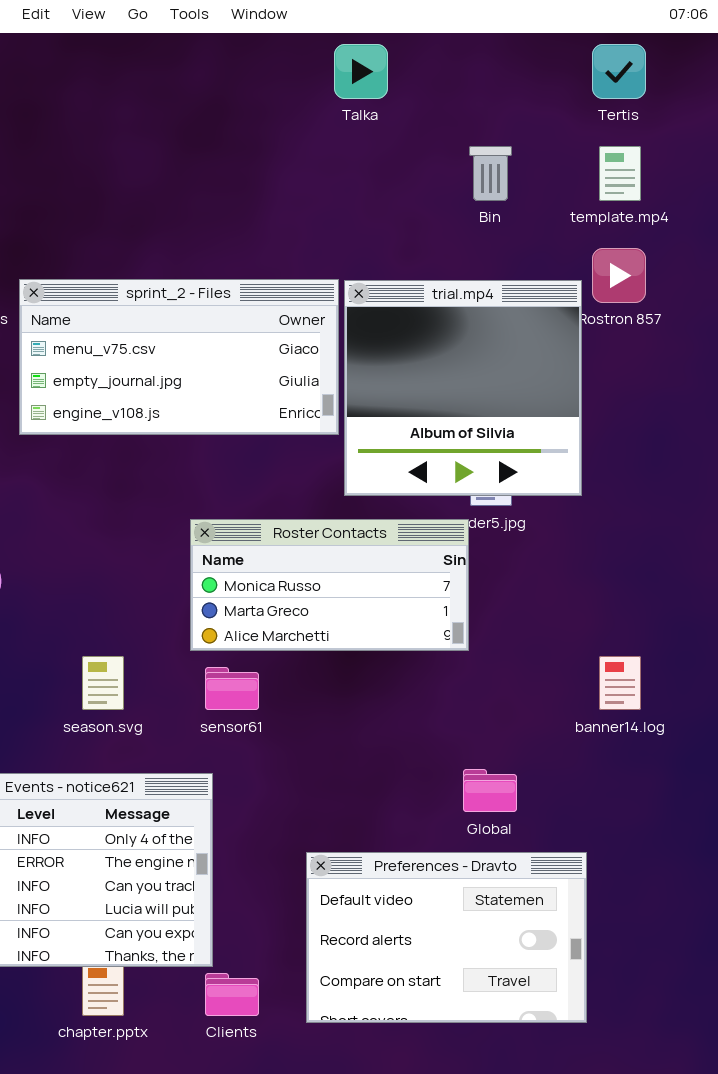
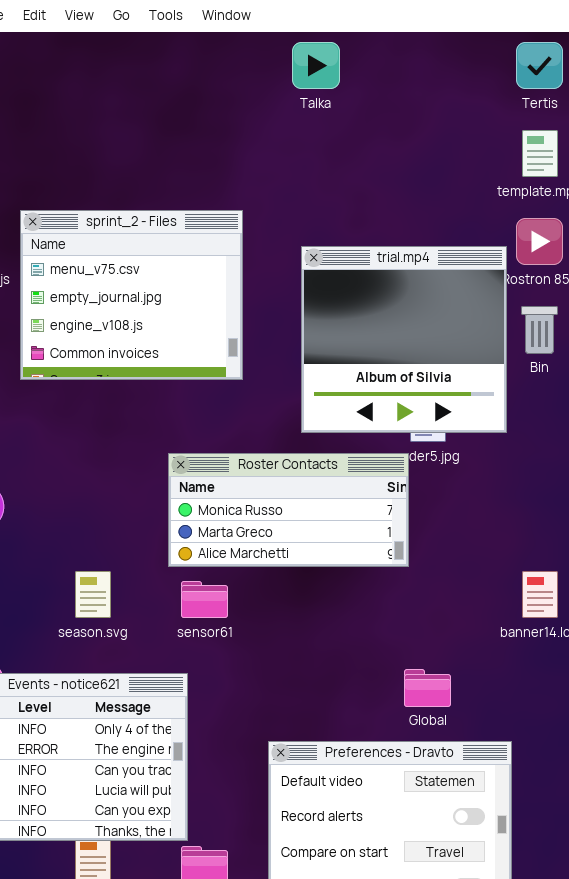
Bin: [469,146,512,201] -> [521,306,558,354], moved
sprint_2 - Files: [19,279,339,435] -> [20,210,243,380], resized

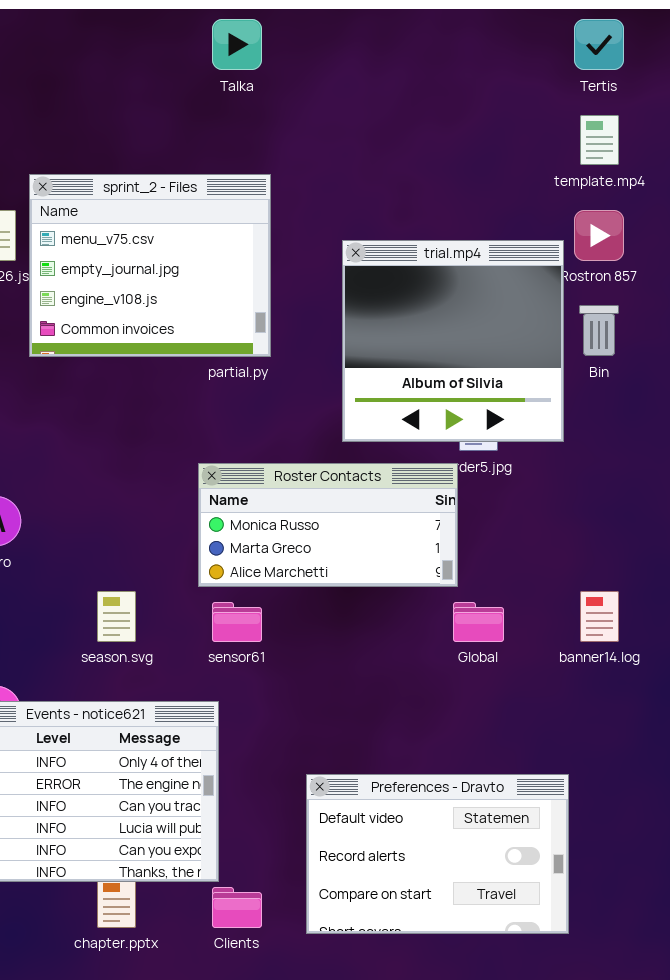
Talka: [292,42,340,89] -> [212,19,262,70], moved
sprint_2 - Files: [20,210,243,380] -> [29,174,271,357], moved
Global: [404,669,451,707] -> [453,602,504,642], moved

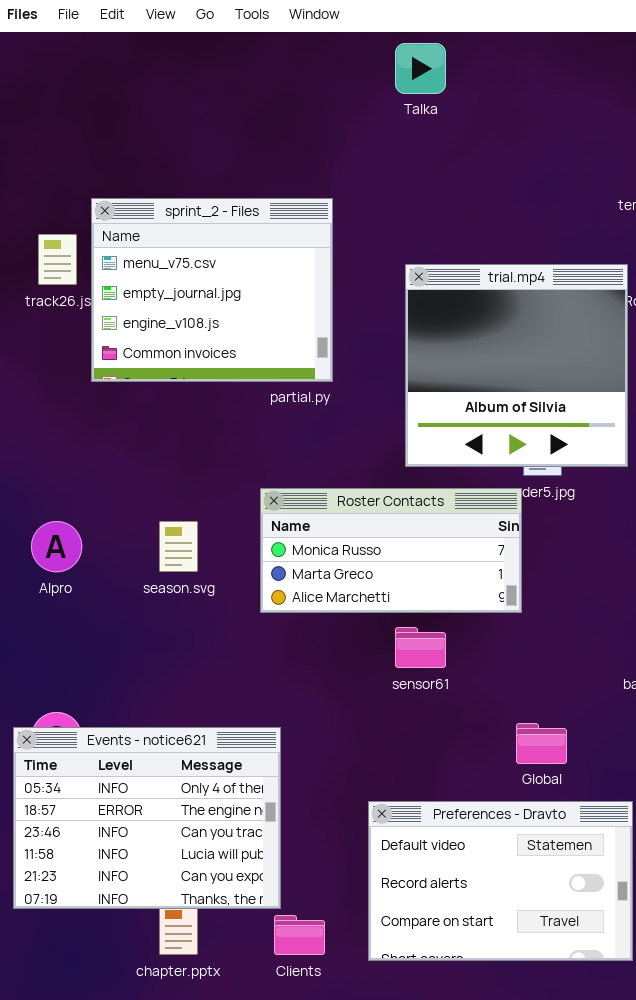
Talka: [212,19,262,70] -> [395,43,446,94], moved
season.svg: [97,591,136,642] -> [159,521,198,572], moved
sensor61: [212,602,262,642] -> [395,627,446,668], moved
Global: [453,602,504,642] -> [516,723,567,764], moved

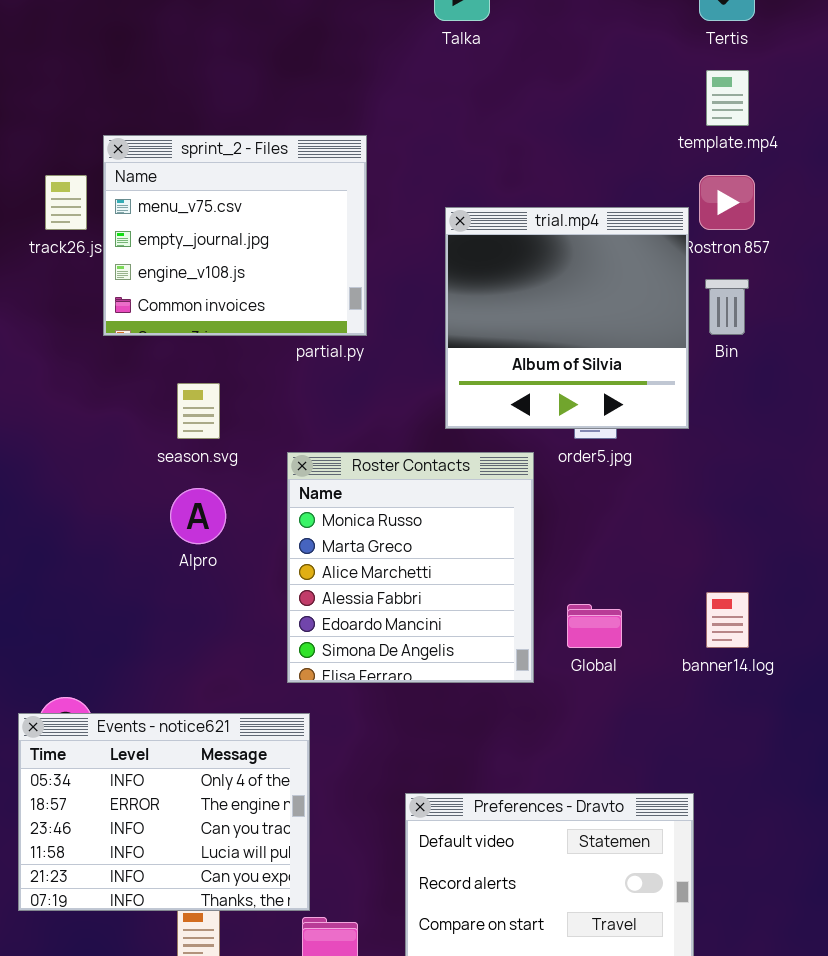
Roster Contacts: [260,488,522,613] -> [287,452,534,683], resized
Alpro: [31,521,82,572] -> [170,488,226,544], moved
season.svg: [159,521,198,572] -> [177,383,220,439], moved
Global: [516,723,567,764] -> [567,604,622,648], moved

